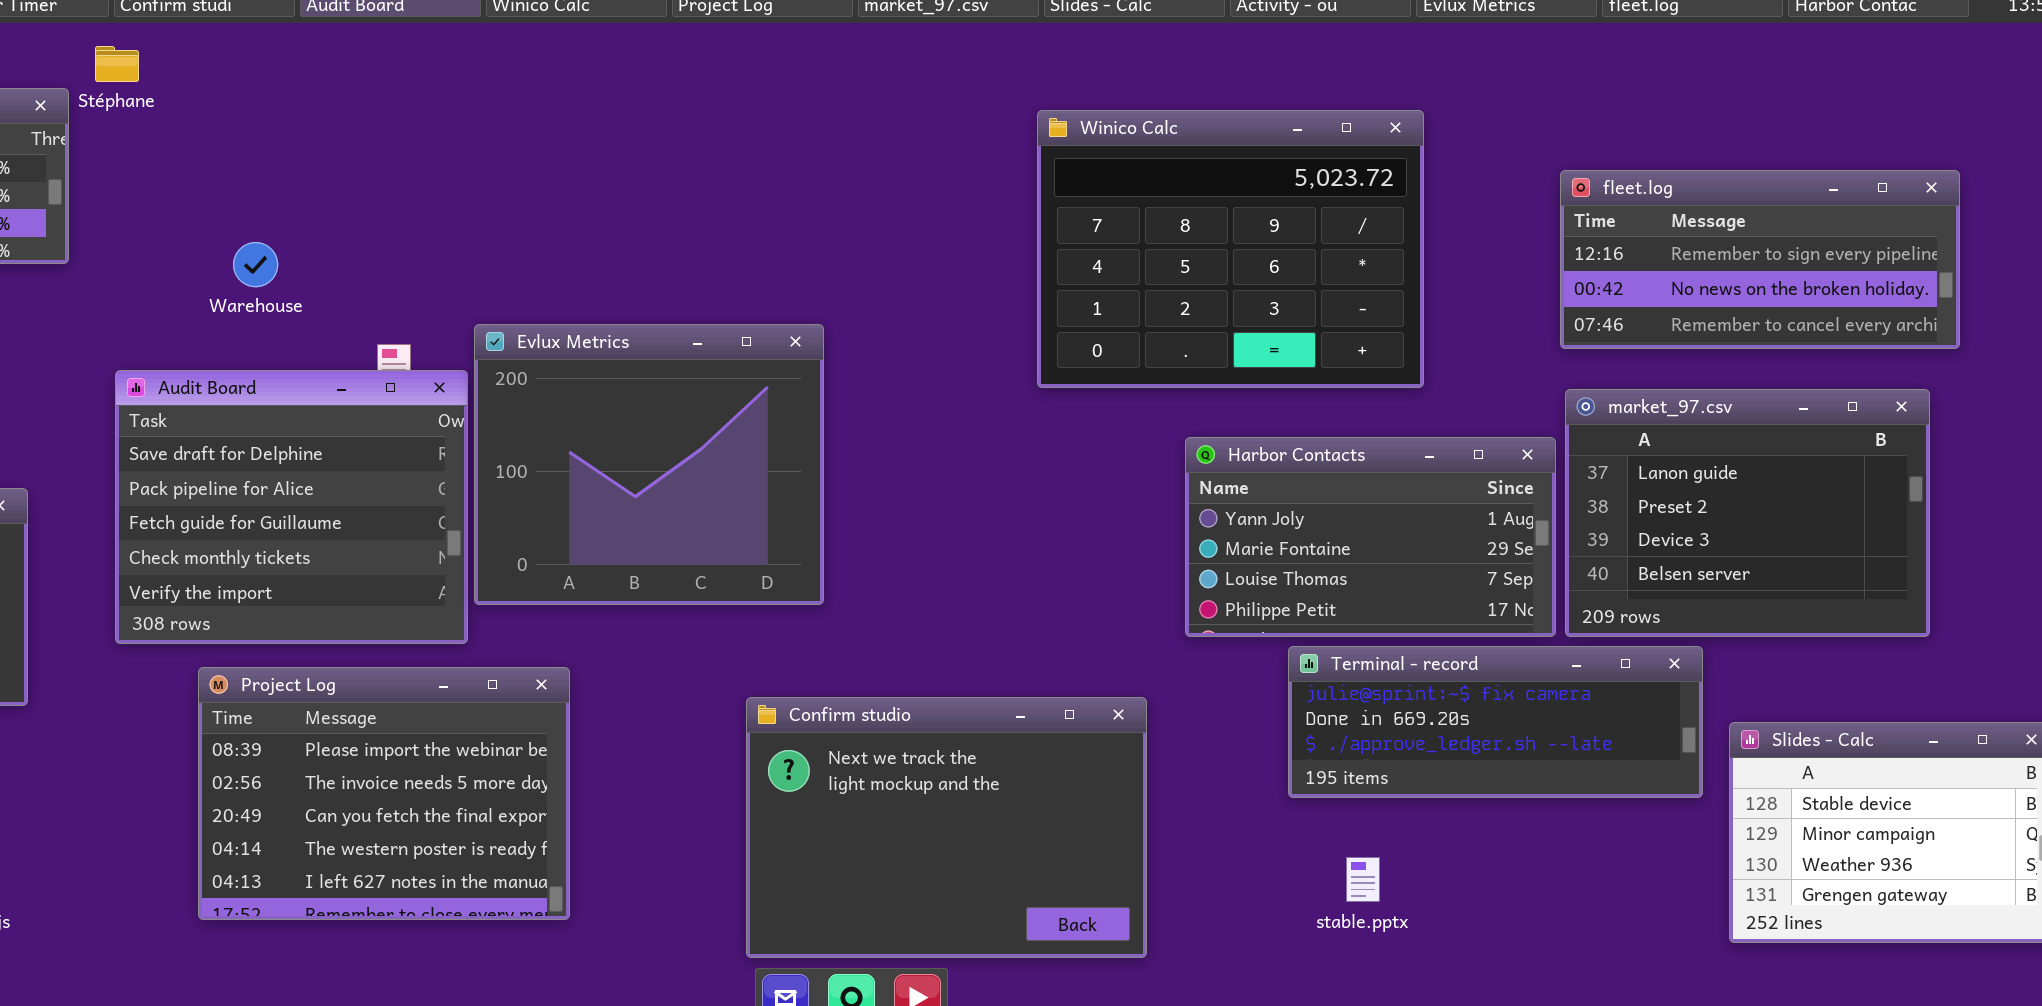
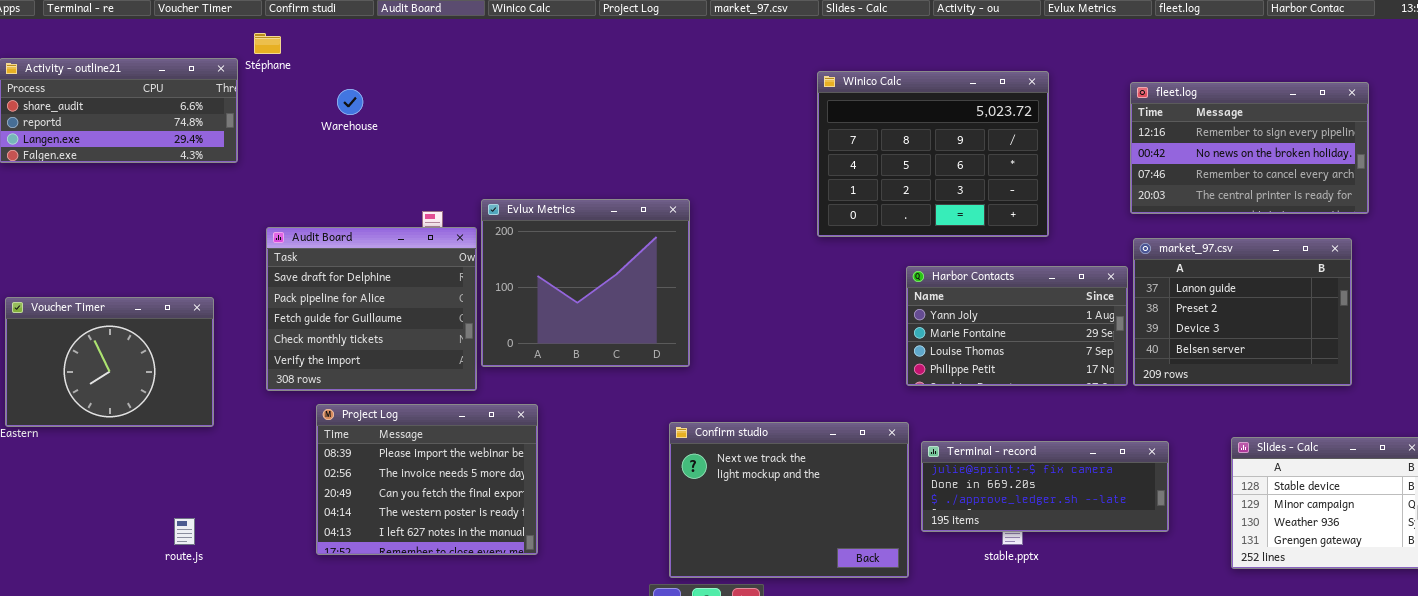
fleet.log: [1560,170,1960,349] -> [1130,82,1369,214], resized
Warehouse: [233,242,278,287] -> [337,89,363,115], moved
Terminal - record: [1288,646,1703,798] -> [921,441,1169,532], moved
Confirm studio: [746,697,1147,958] -> [669,422,909,578], moved

